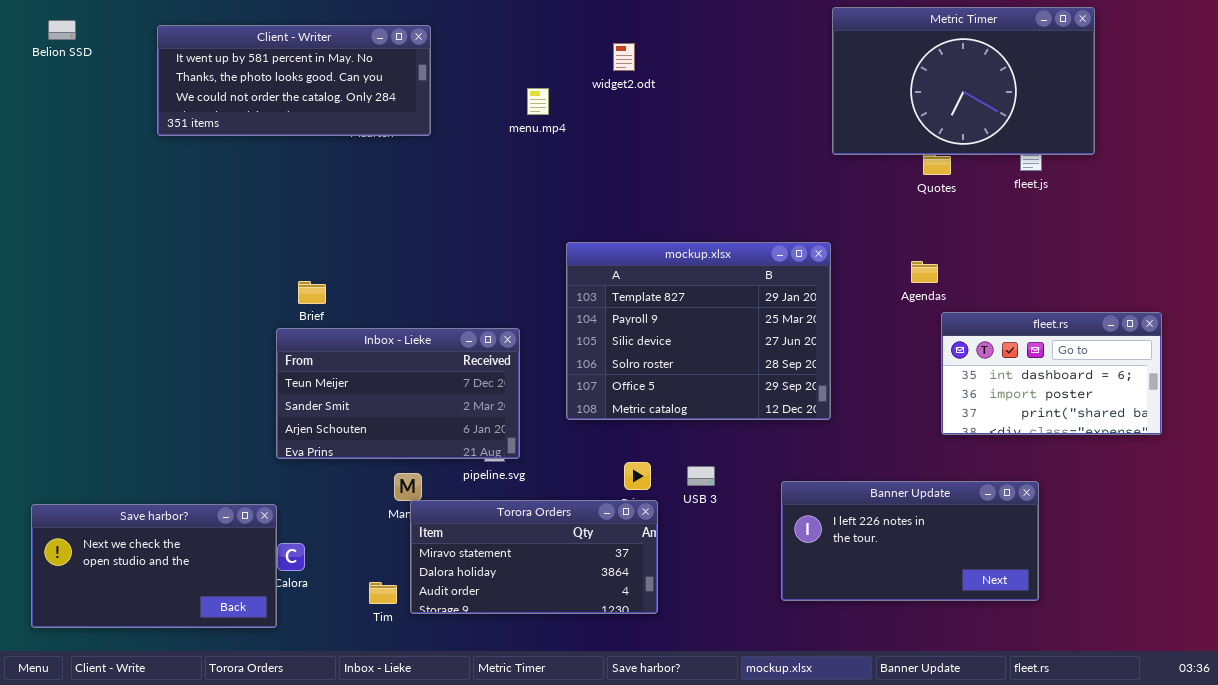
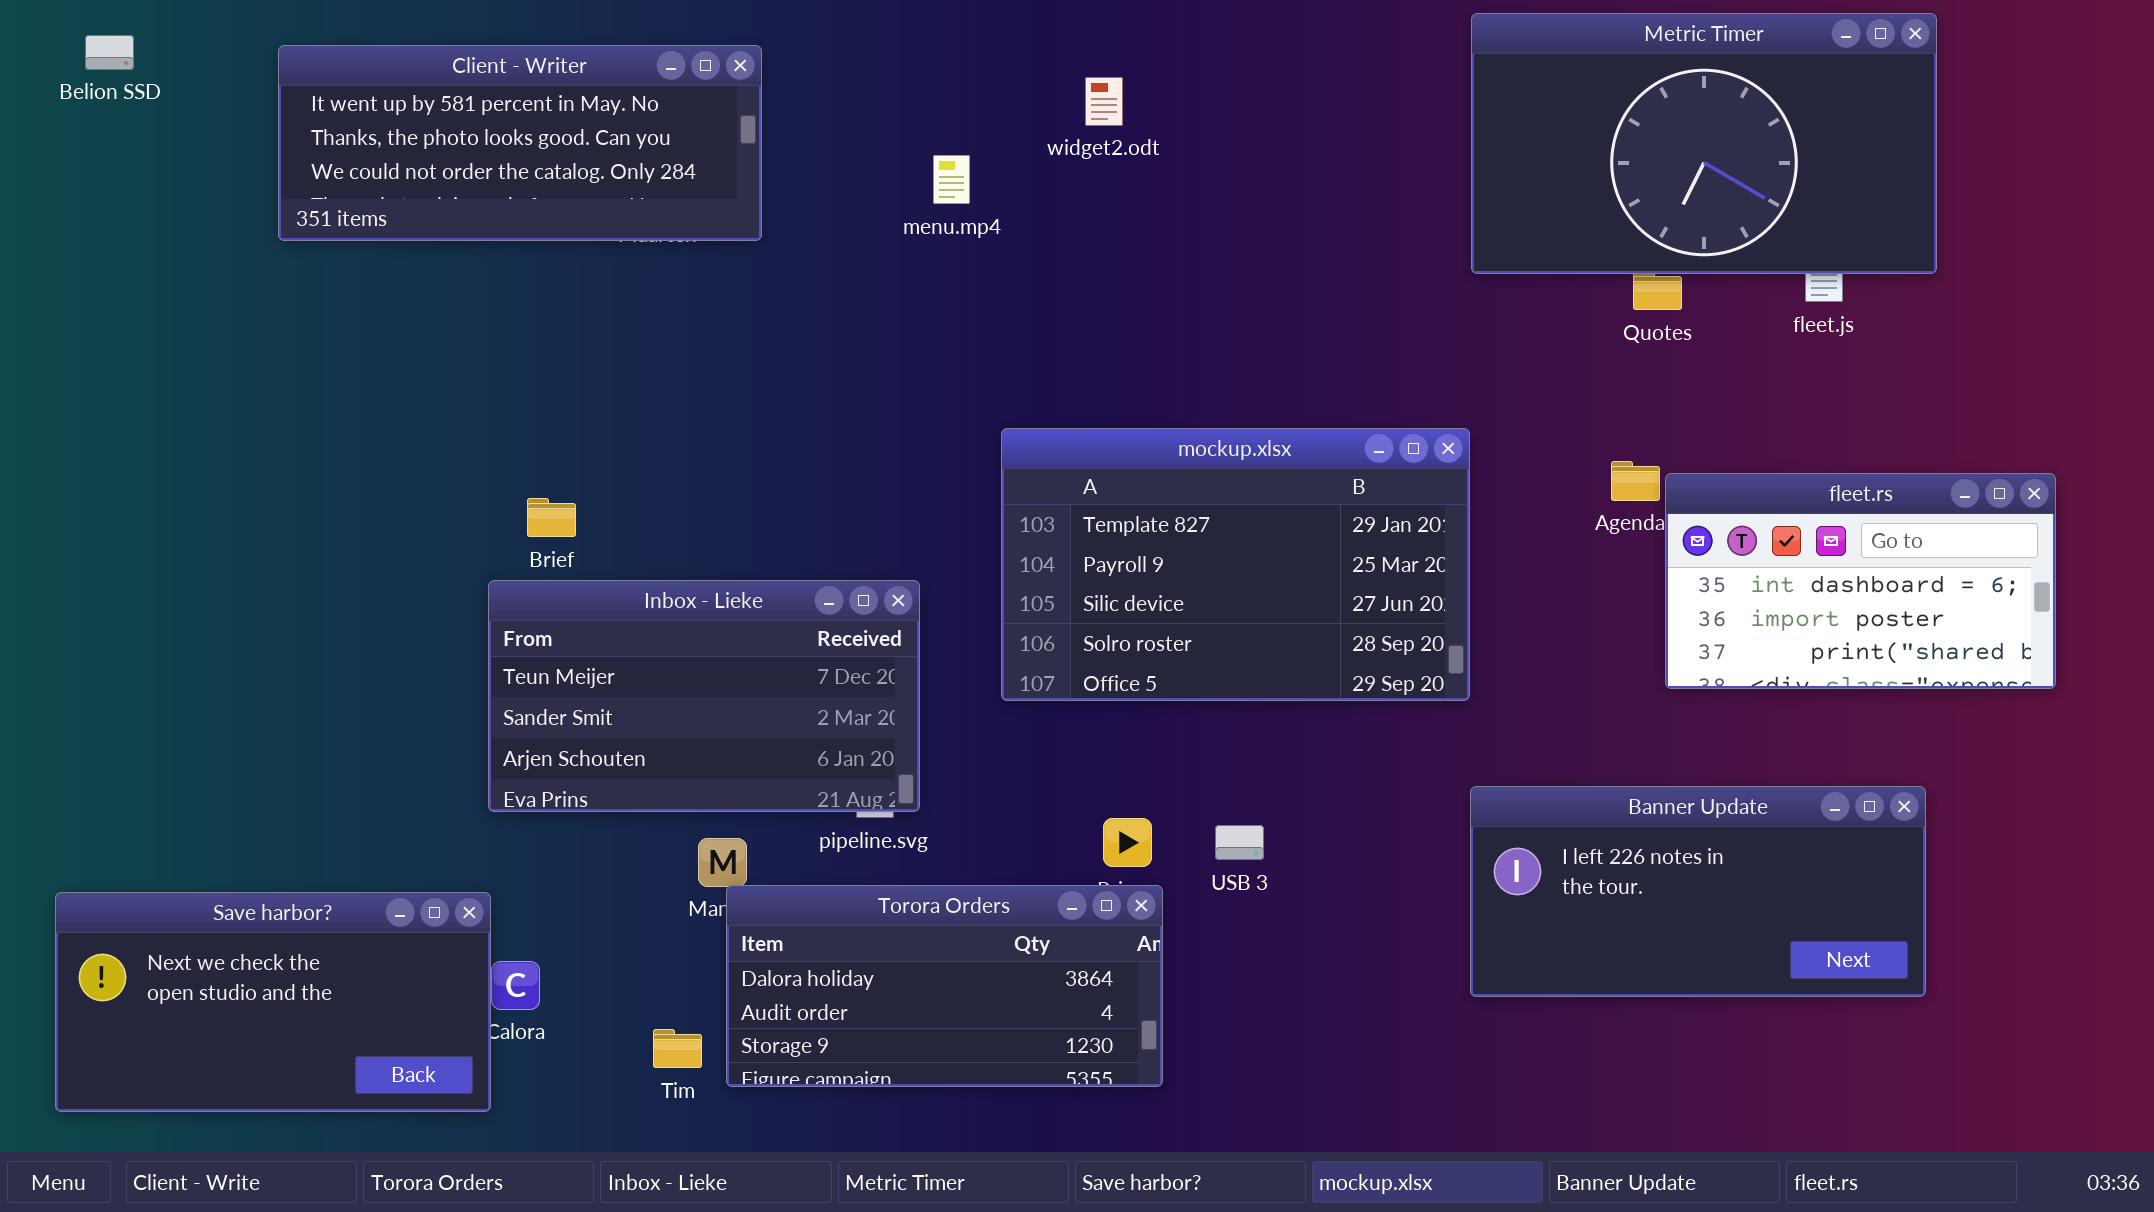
mockup.xlsx: [566,242,831,420] -> [1001,428,1470,701], resized
fleet.rs: [941,312,1162,435] -> [1665,473,2056,689], moved
Banner Update: [781,481,1039,601] -> [1470,786,1926,997], moved
Torora Orders: [410,500,658,614] -> [726,885,1163,1087], scrolled down 1 row

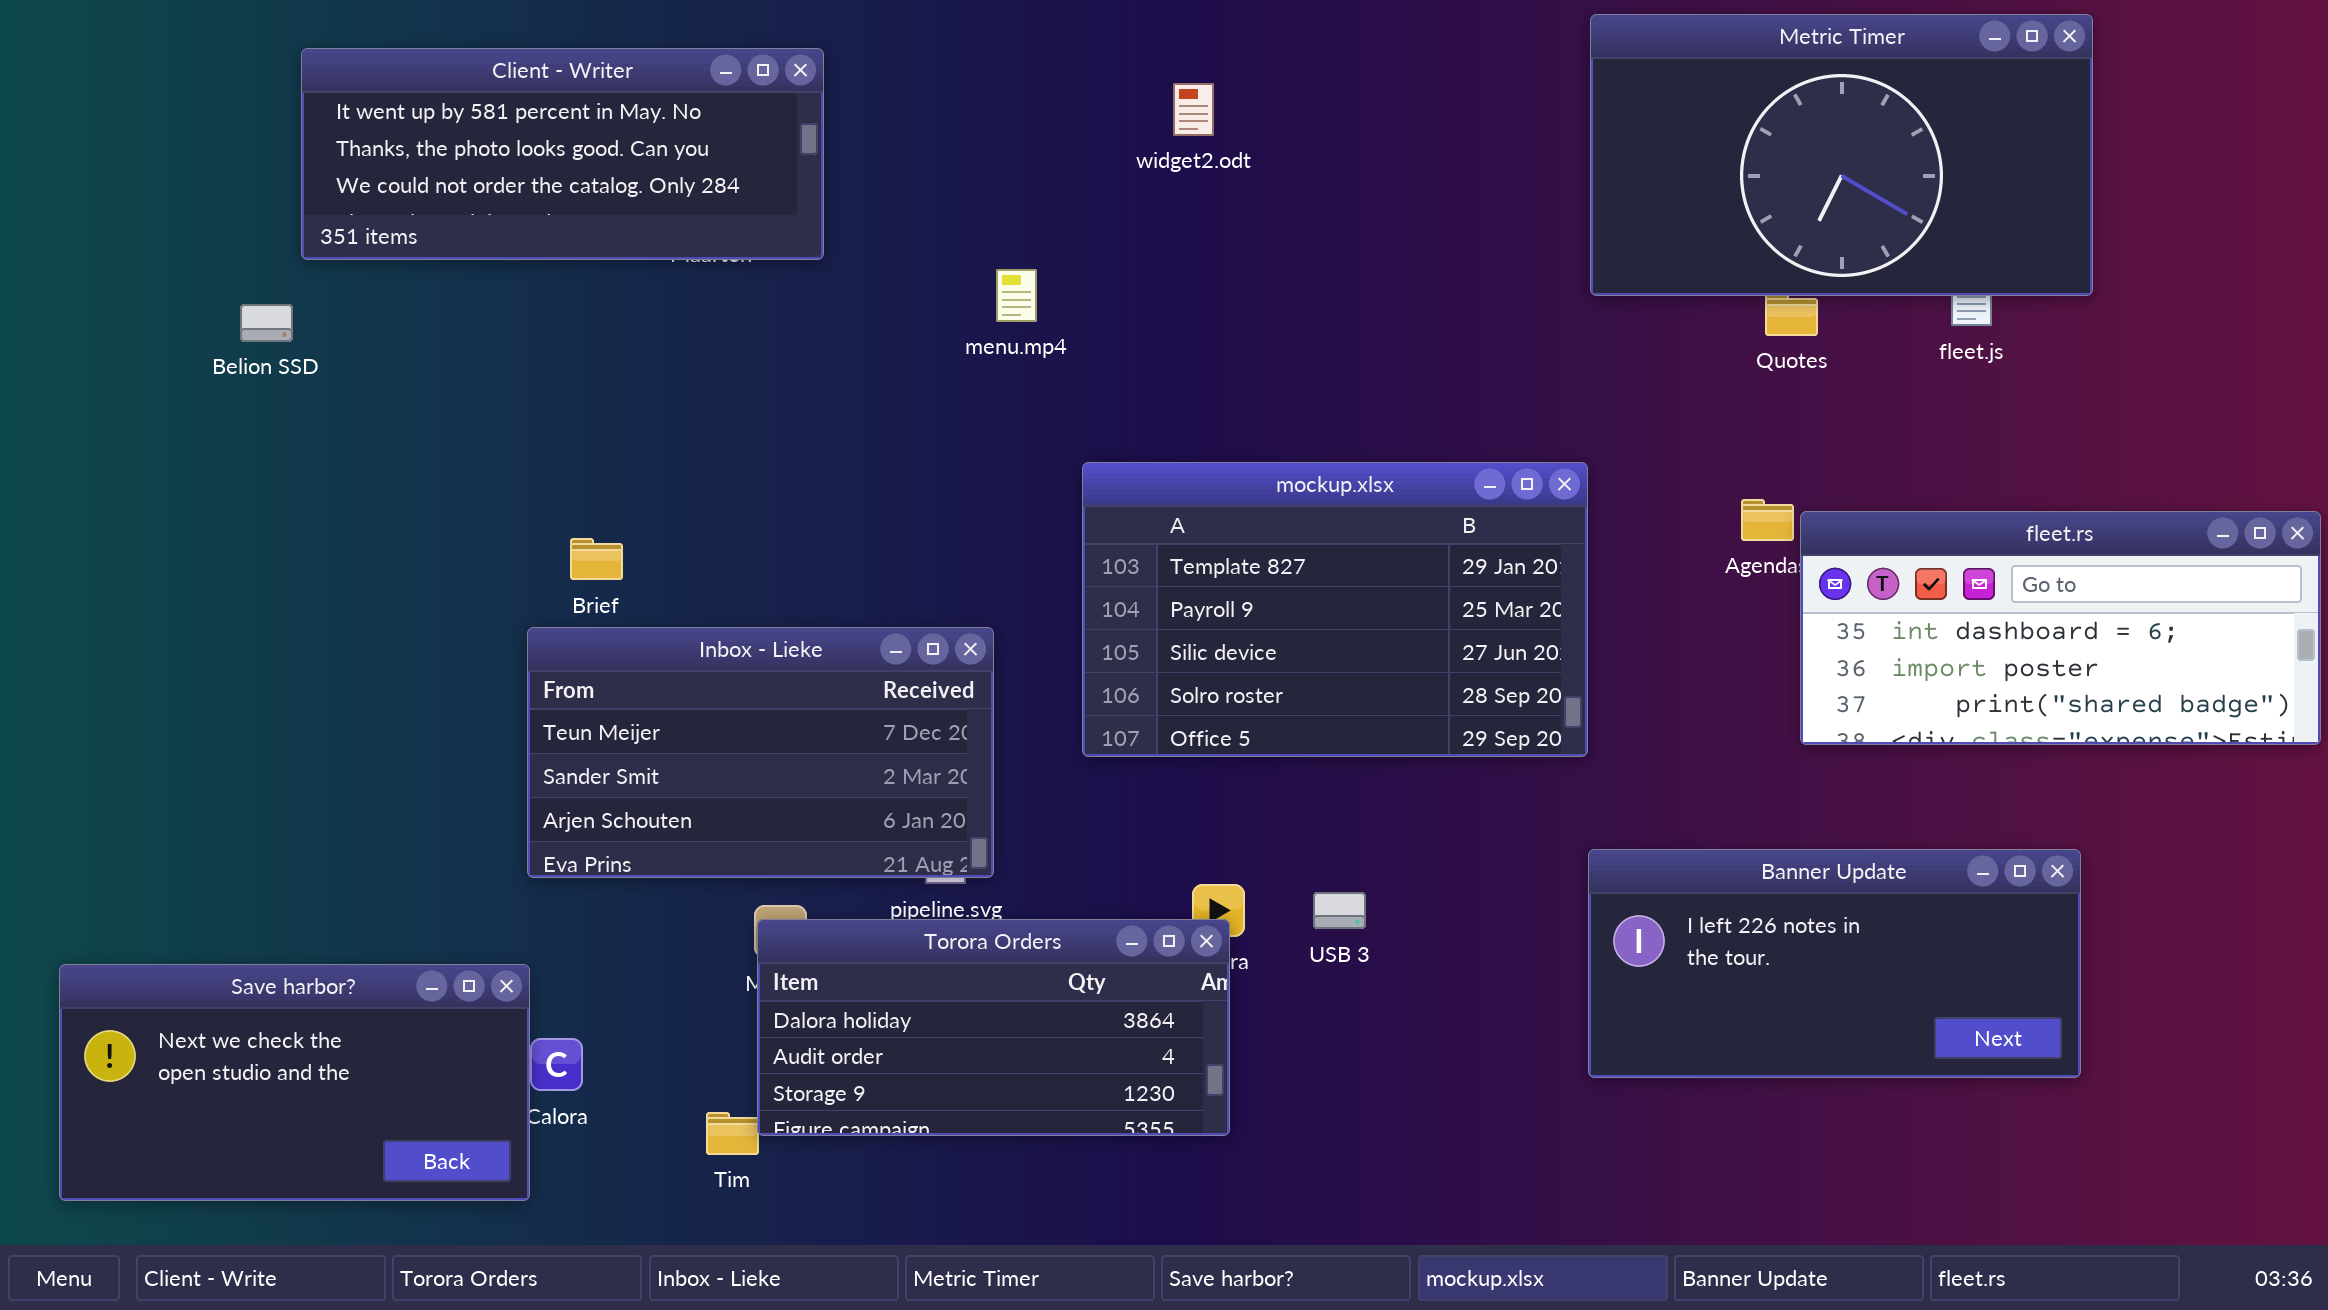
Belion SSD: [85,35,134,70] -> [240,304,293,342], moved
menu.mp4: [933,155,970,204] -> [996,269,1037,322], moved
fleet.rs: [1665,473,2056,689] -> [1800,511,2321,745], resized
Torora Orders: [726,885,1163,1087] -> [757,919,1230,1136], moved

